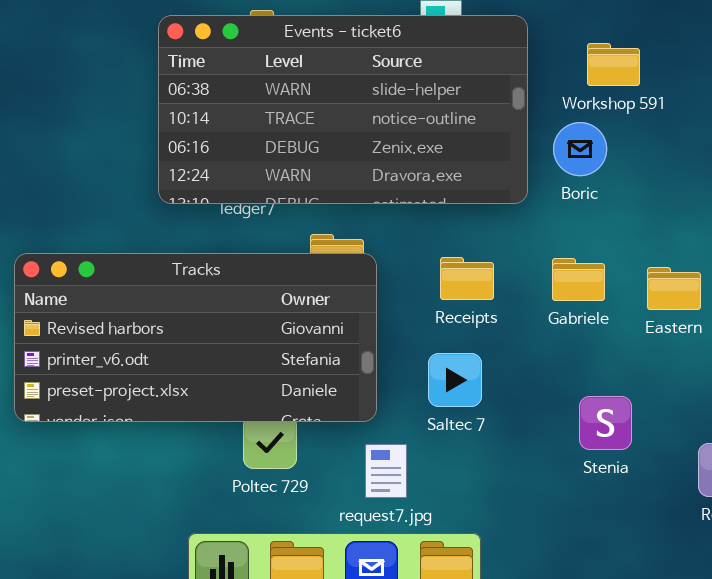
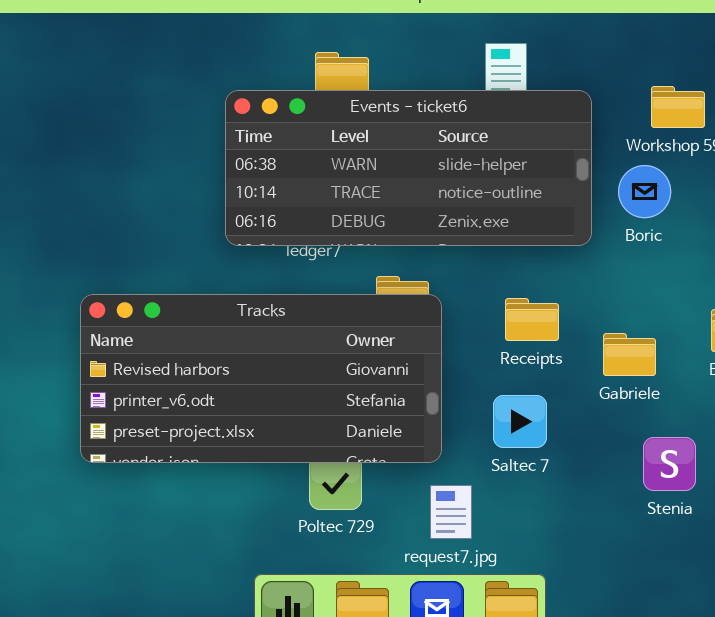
Events - ticket6: [158,15,528,204] -> [225,90,592,246], resized
Gabriele: [552,258,605,301] -> [603,333,656,376], moved

